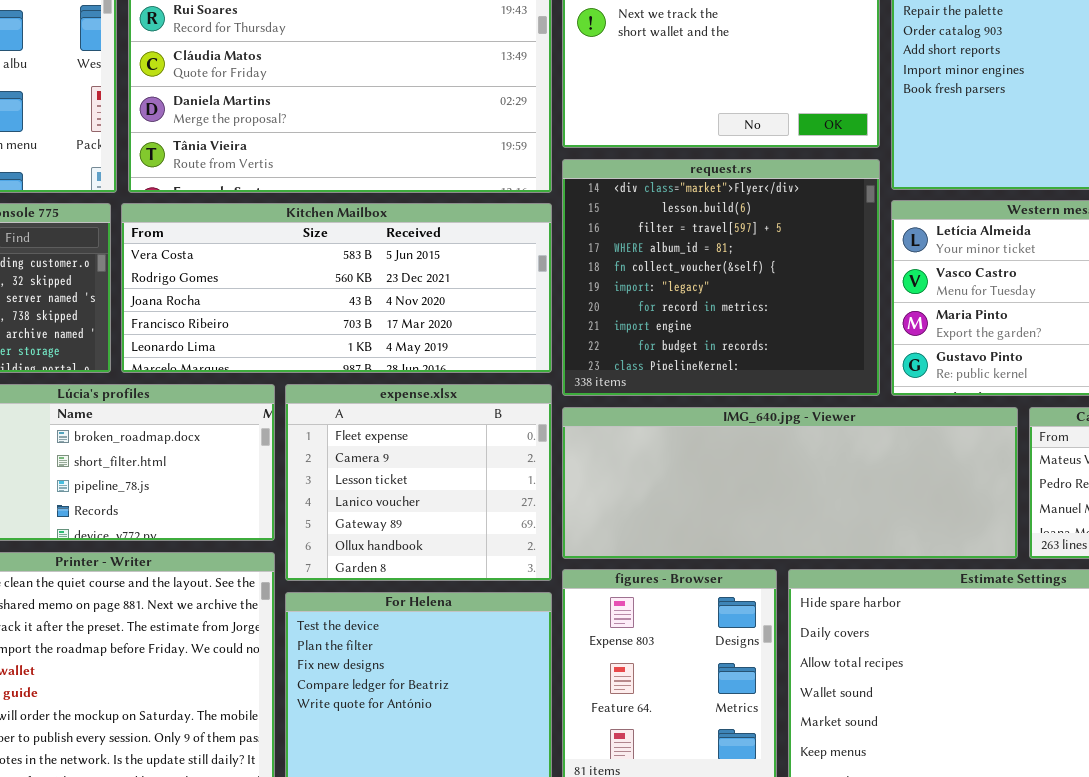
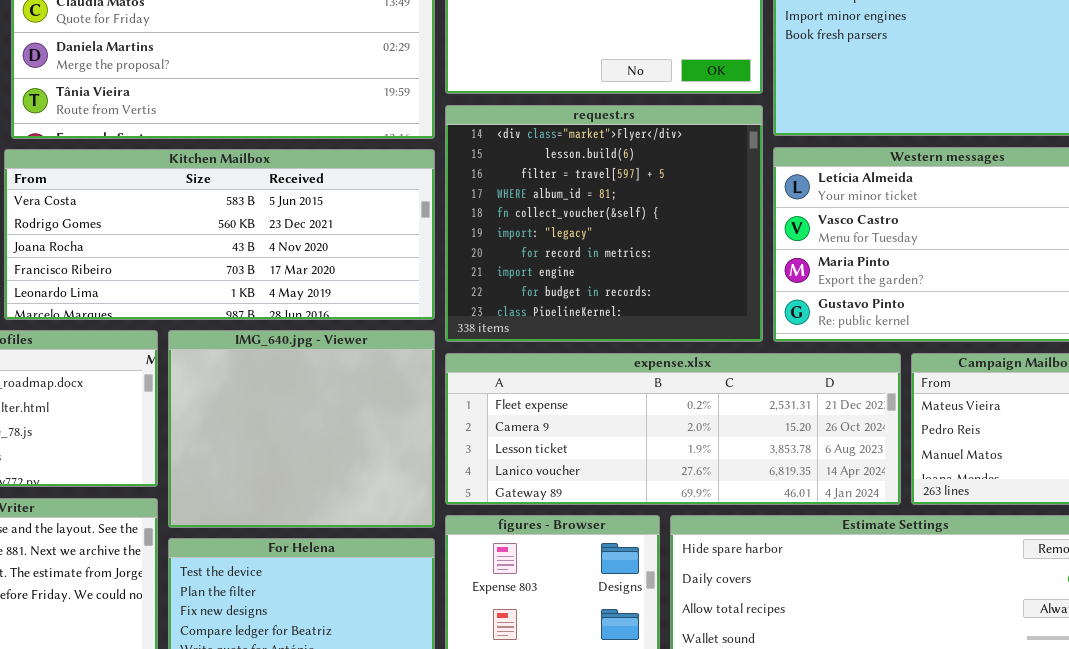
expense.xlsx: [285,384,552,581] -> [445,353,901,505], moved, resized
IMG_640.jpg - Viewer: [562,407,1018,559] -> [168,330,435,528], moved, resized

